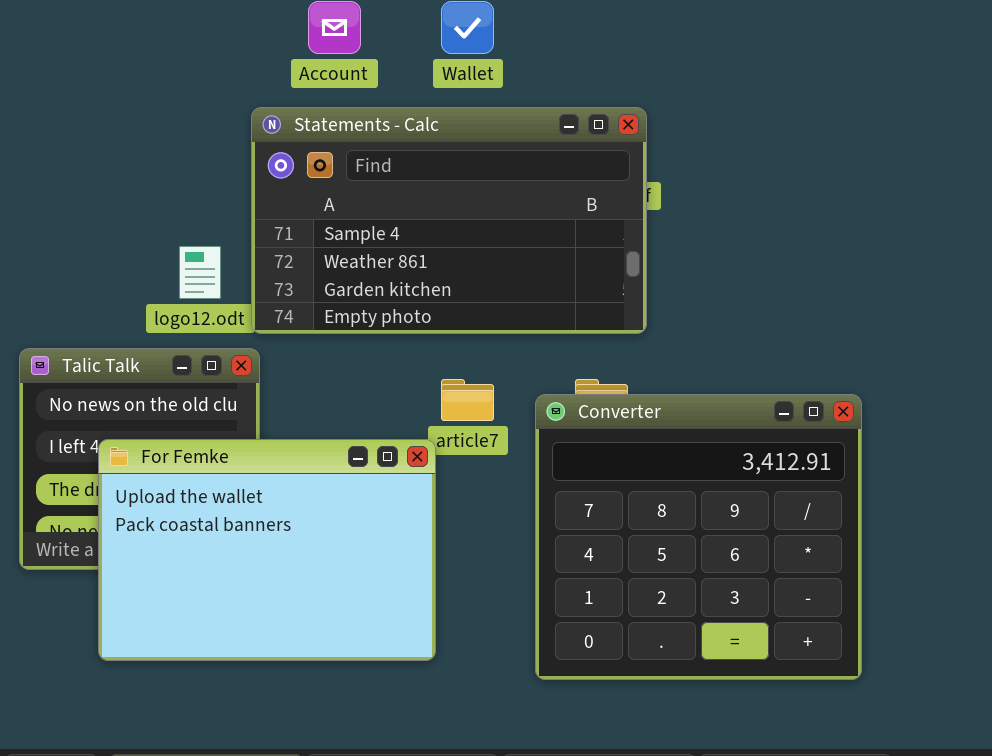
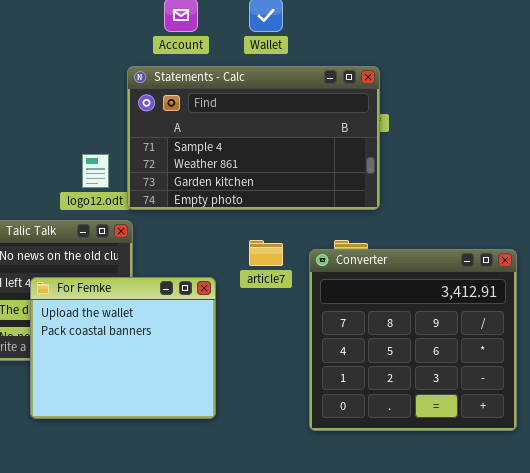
For Femke: [98,439,436,661] -> [30,277,216,419], resized

